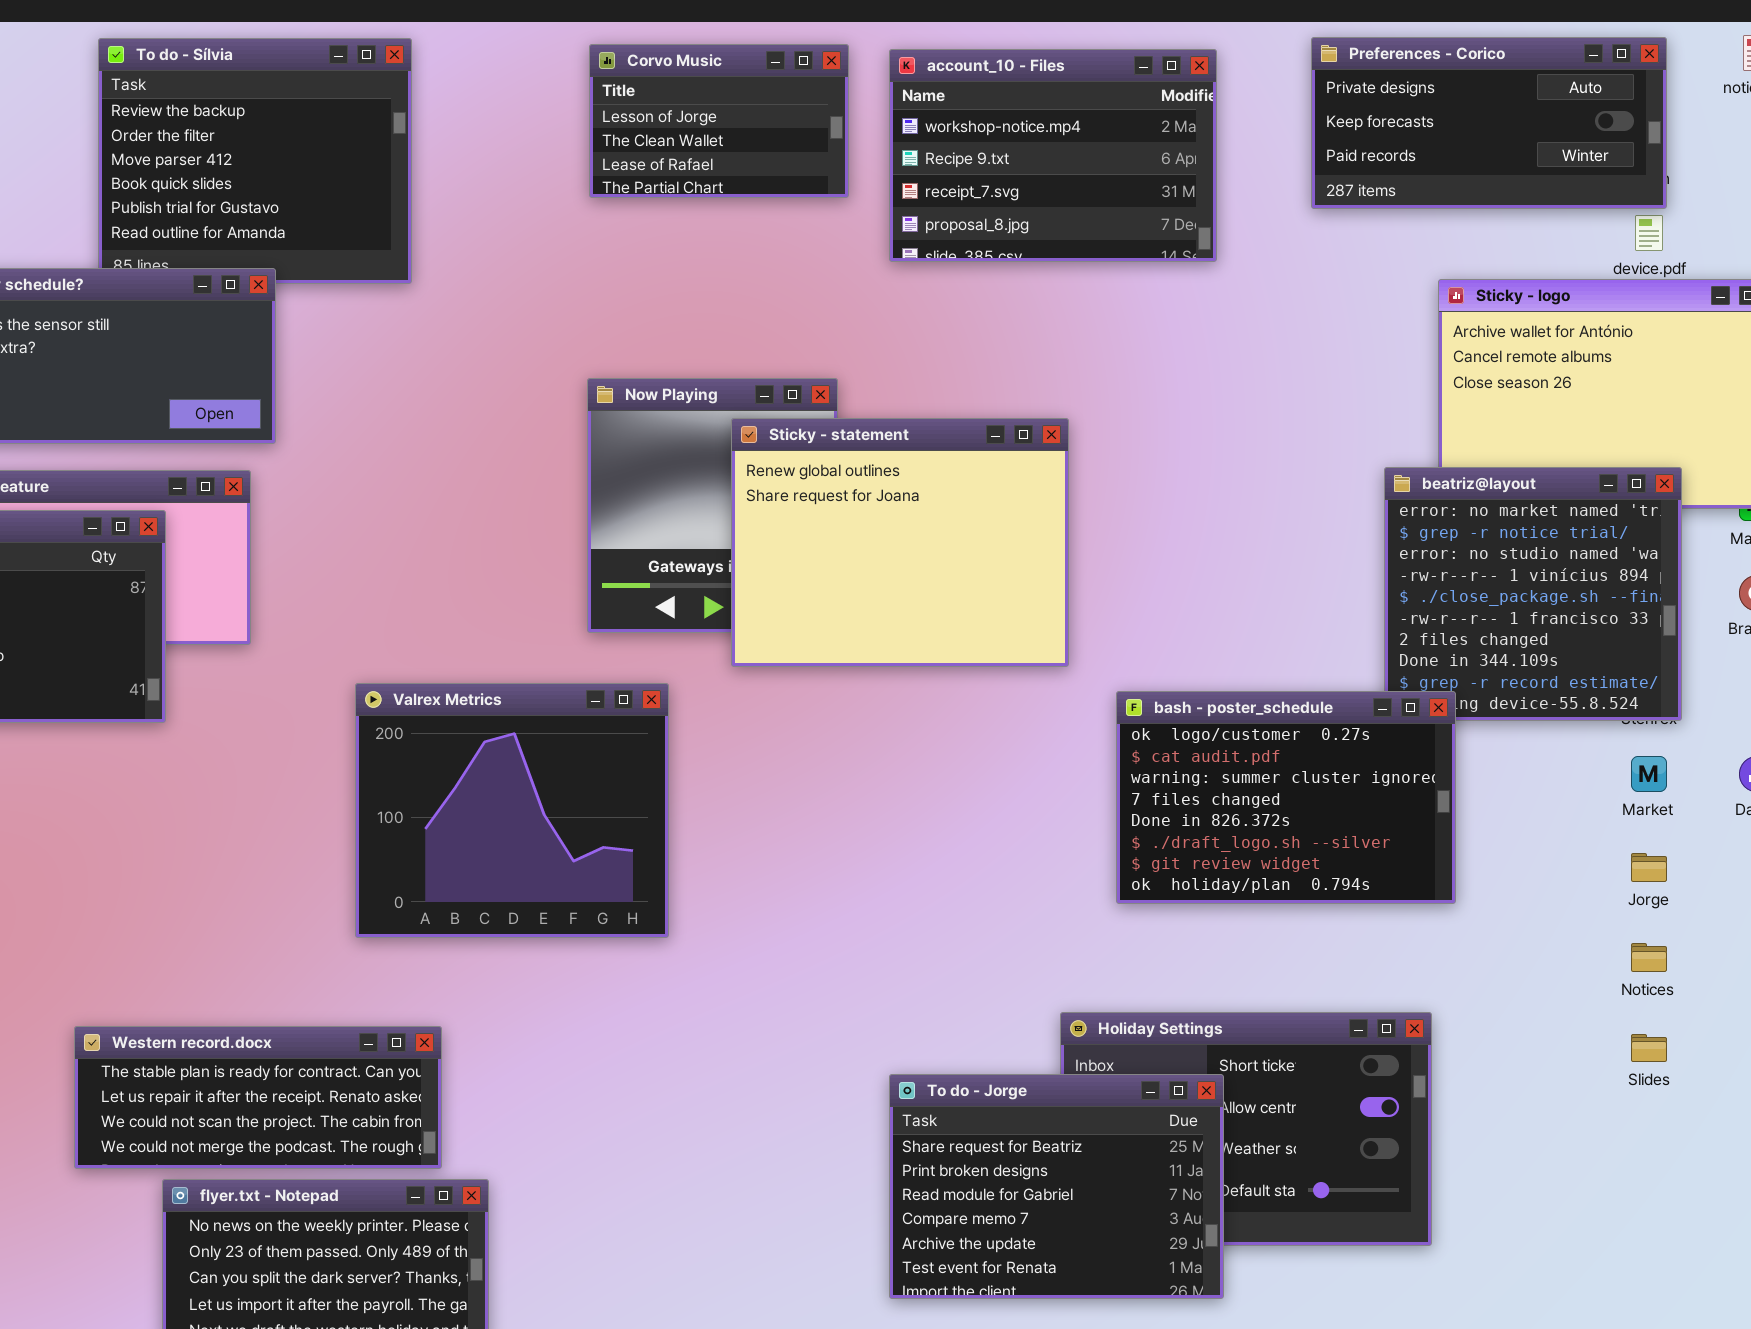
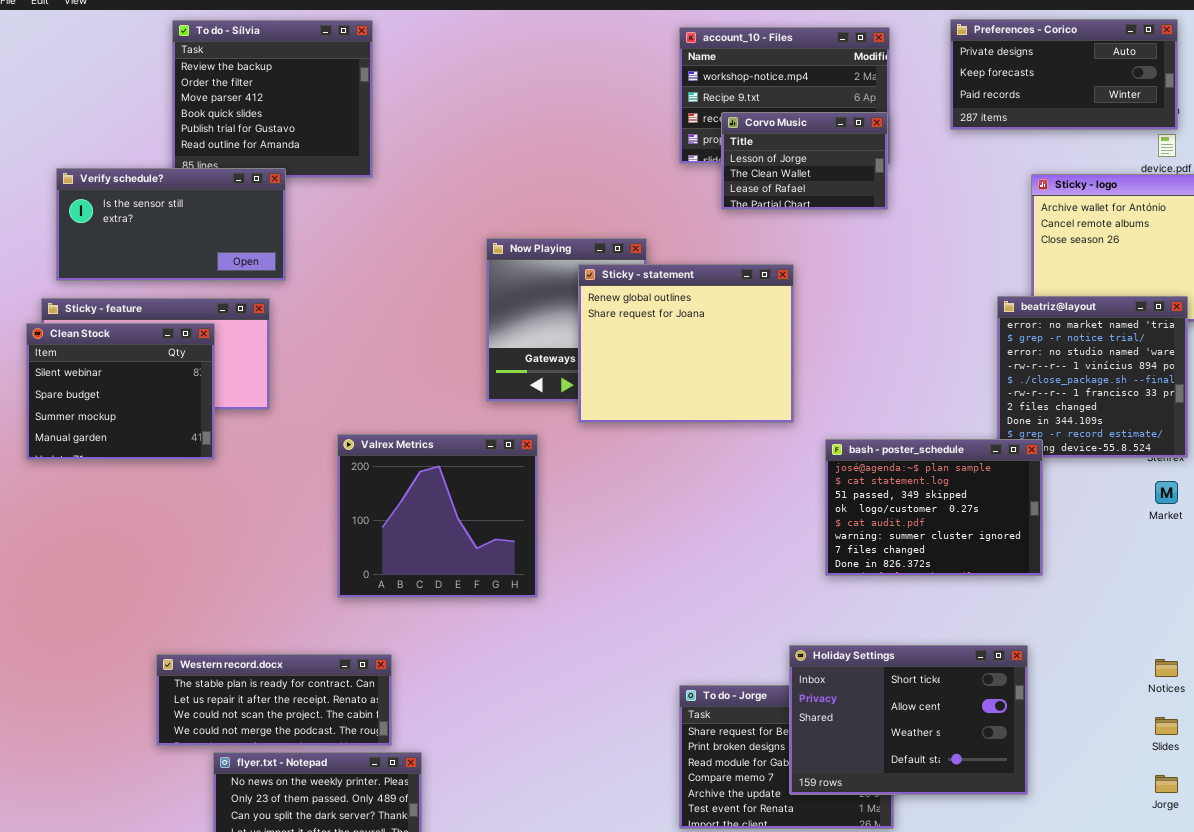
Corvo Music: [589,44,849,198] -> [721,112,888,210], moved
bash - poster_schedule: [1116,691,1456,904] -> [825,439,1043,576], scrolled up 3 rows
Jorge: [1631,853,1667,882] -> [1155,775,1178,793], moved
Notices: [1631,943,1667,972] -> [1155,659,1178,677], moved
Holiday Settings: [1060,1012,1432,1246] -> [789,645,1028,795], raised
Slides: [1631,1034,1667,1062] -> [1155,717,1178,735], moved

